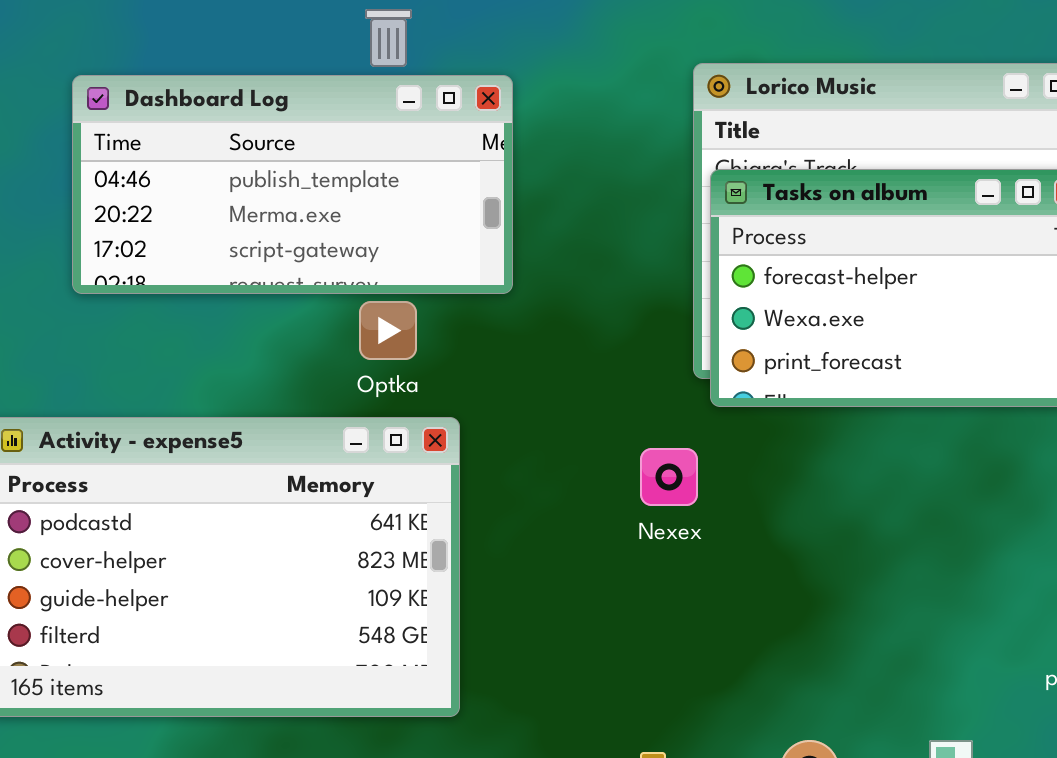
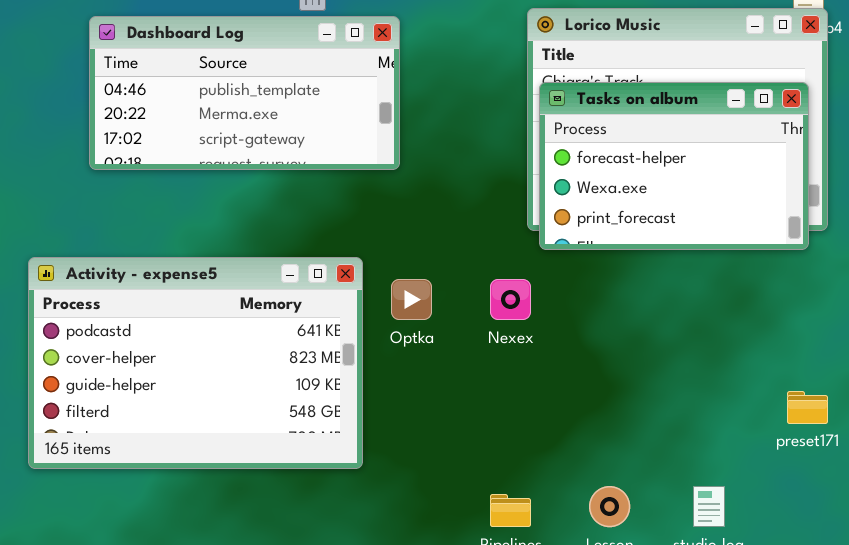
Optka: [359,301,417,360] -> [391,279,432,320], moved

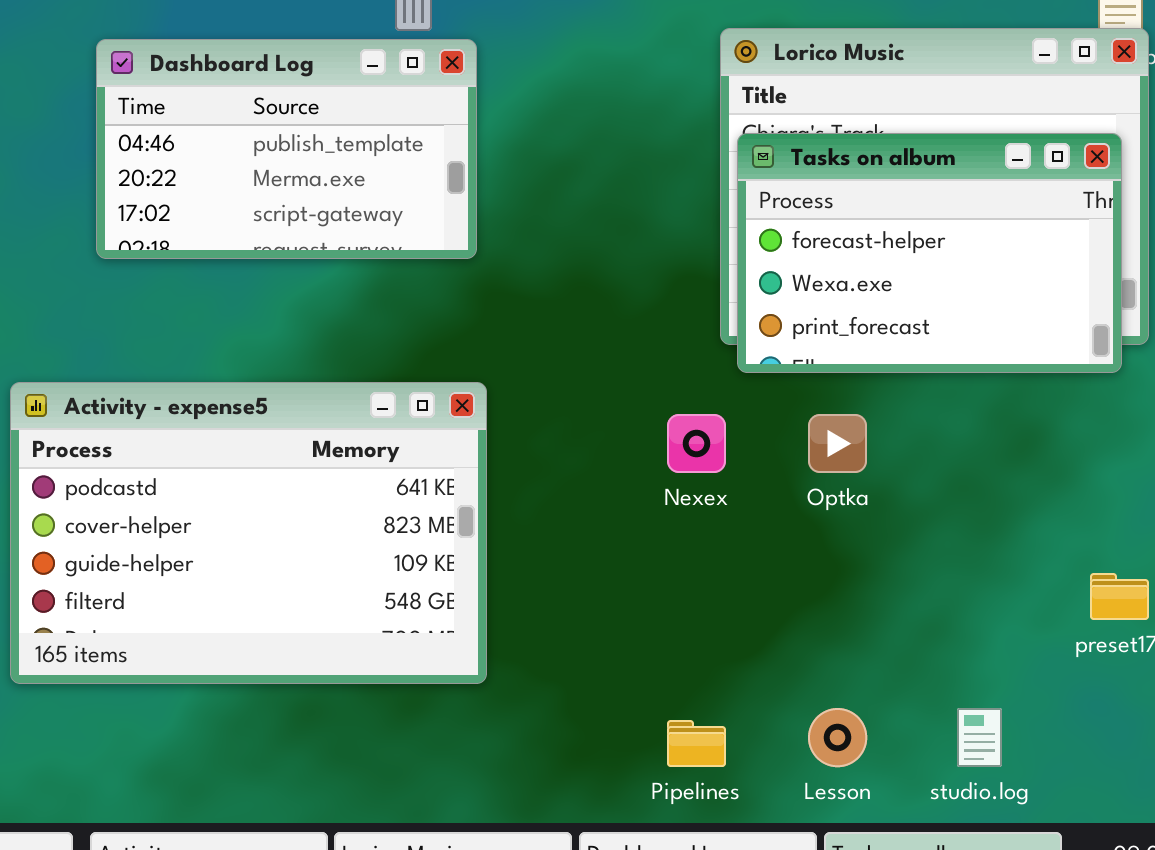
Dashboard Log: [89,16,400,170] -> [96,39,477,259], resized
Optka: [391,279,432,320] -> [808,414,867,473], moved

